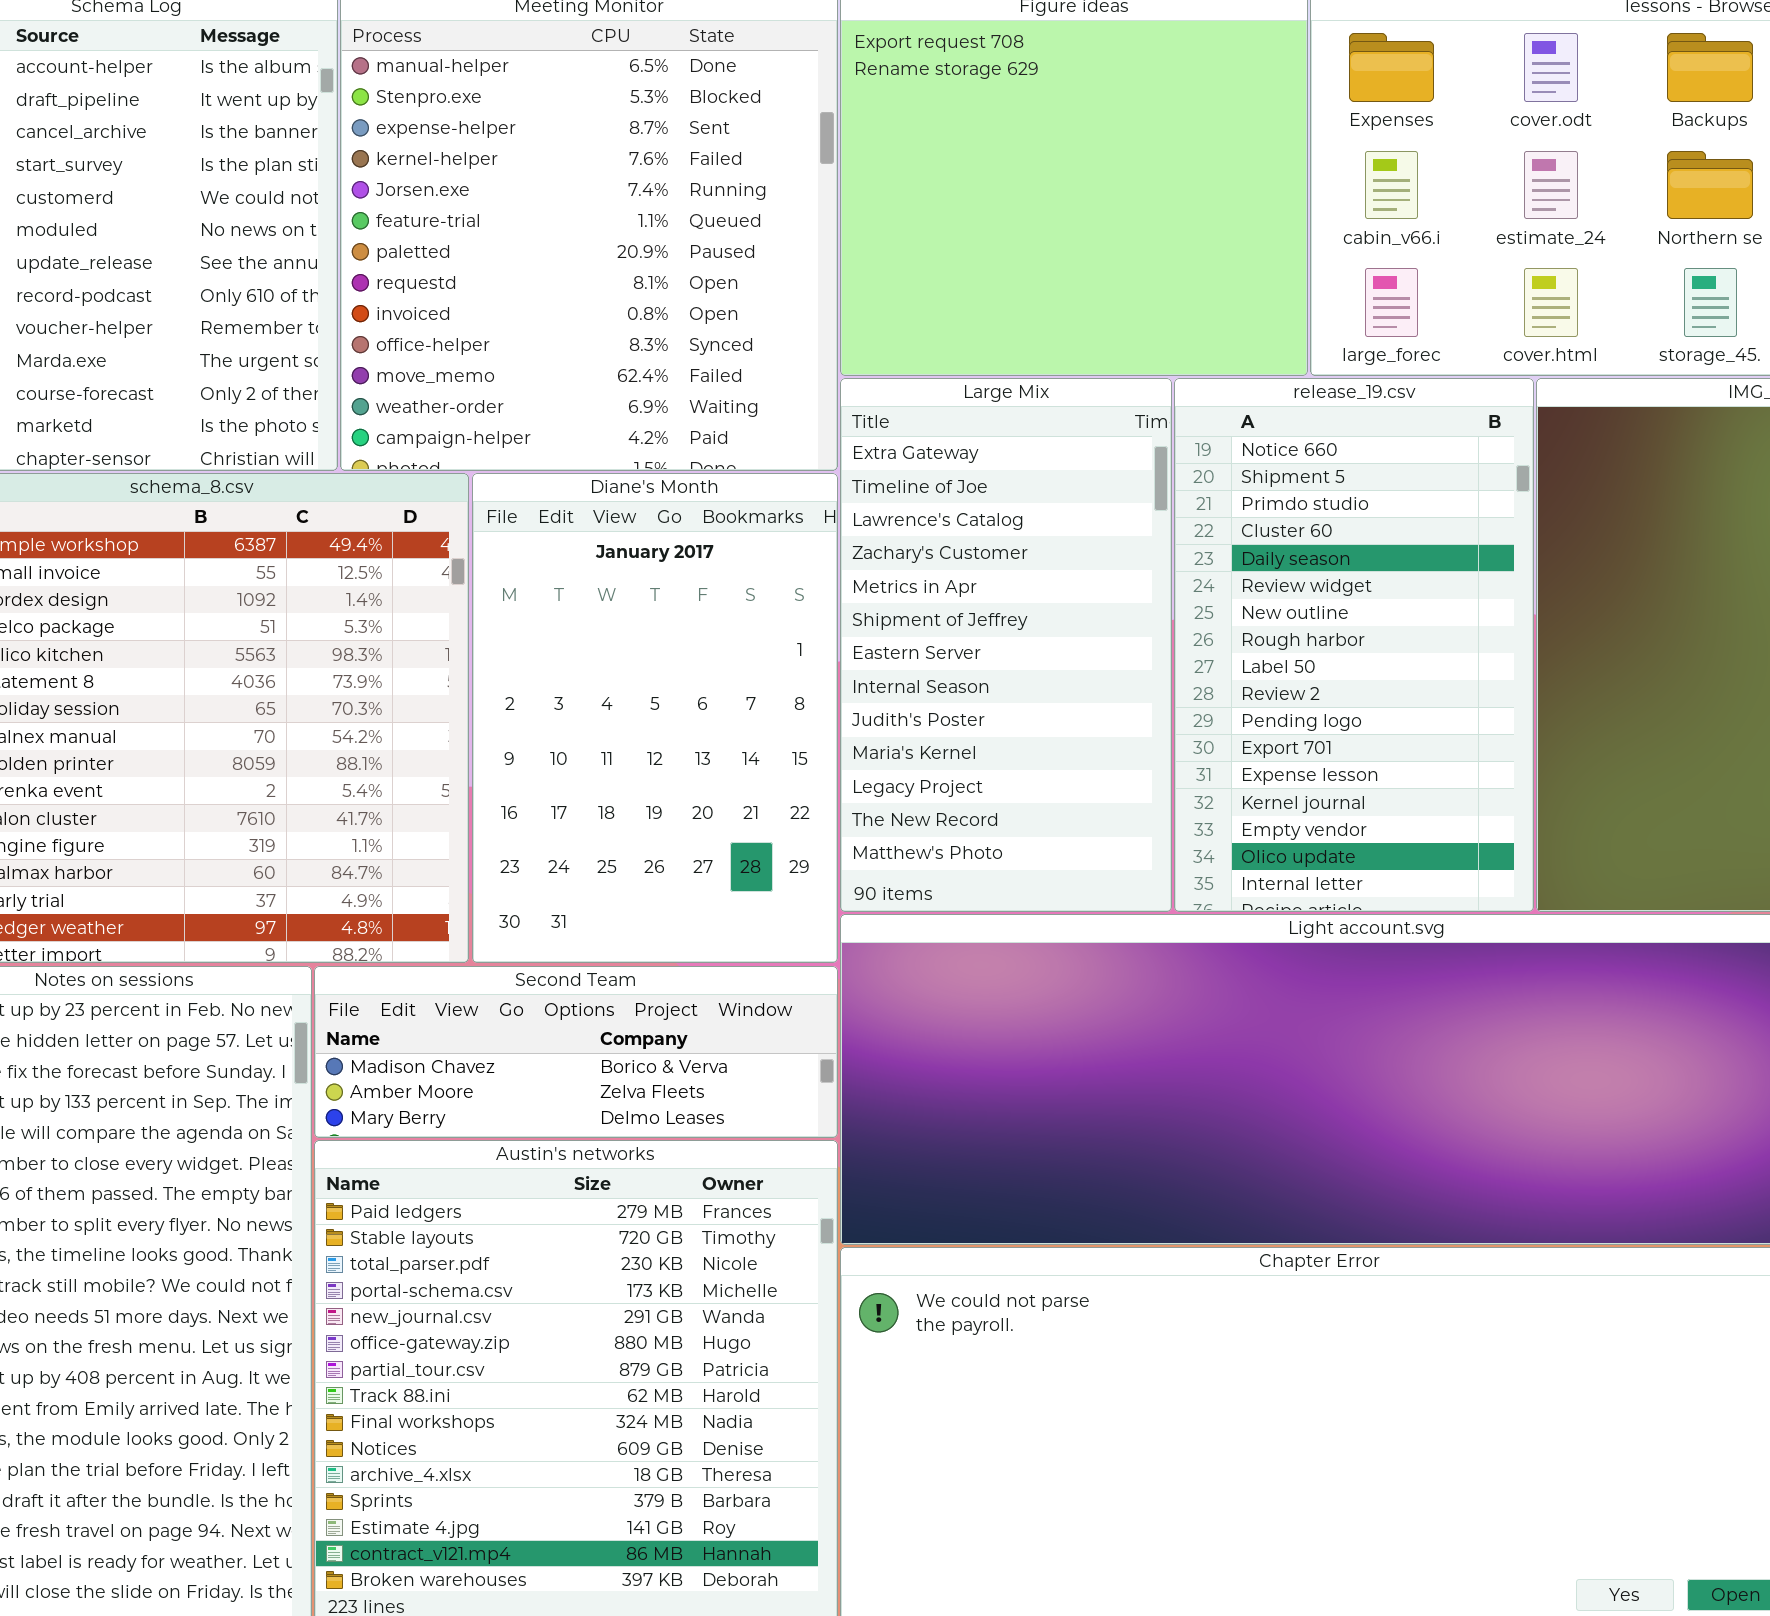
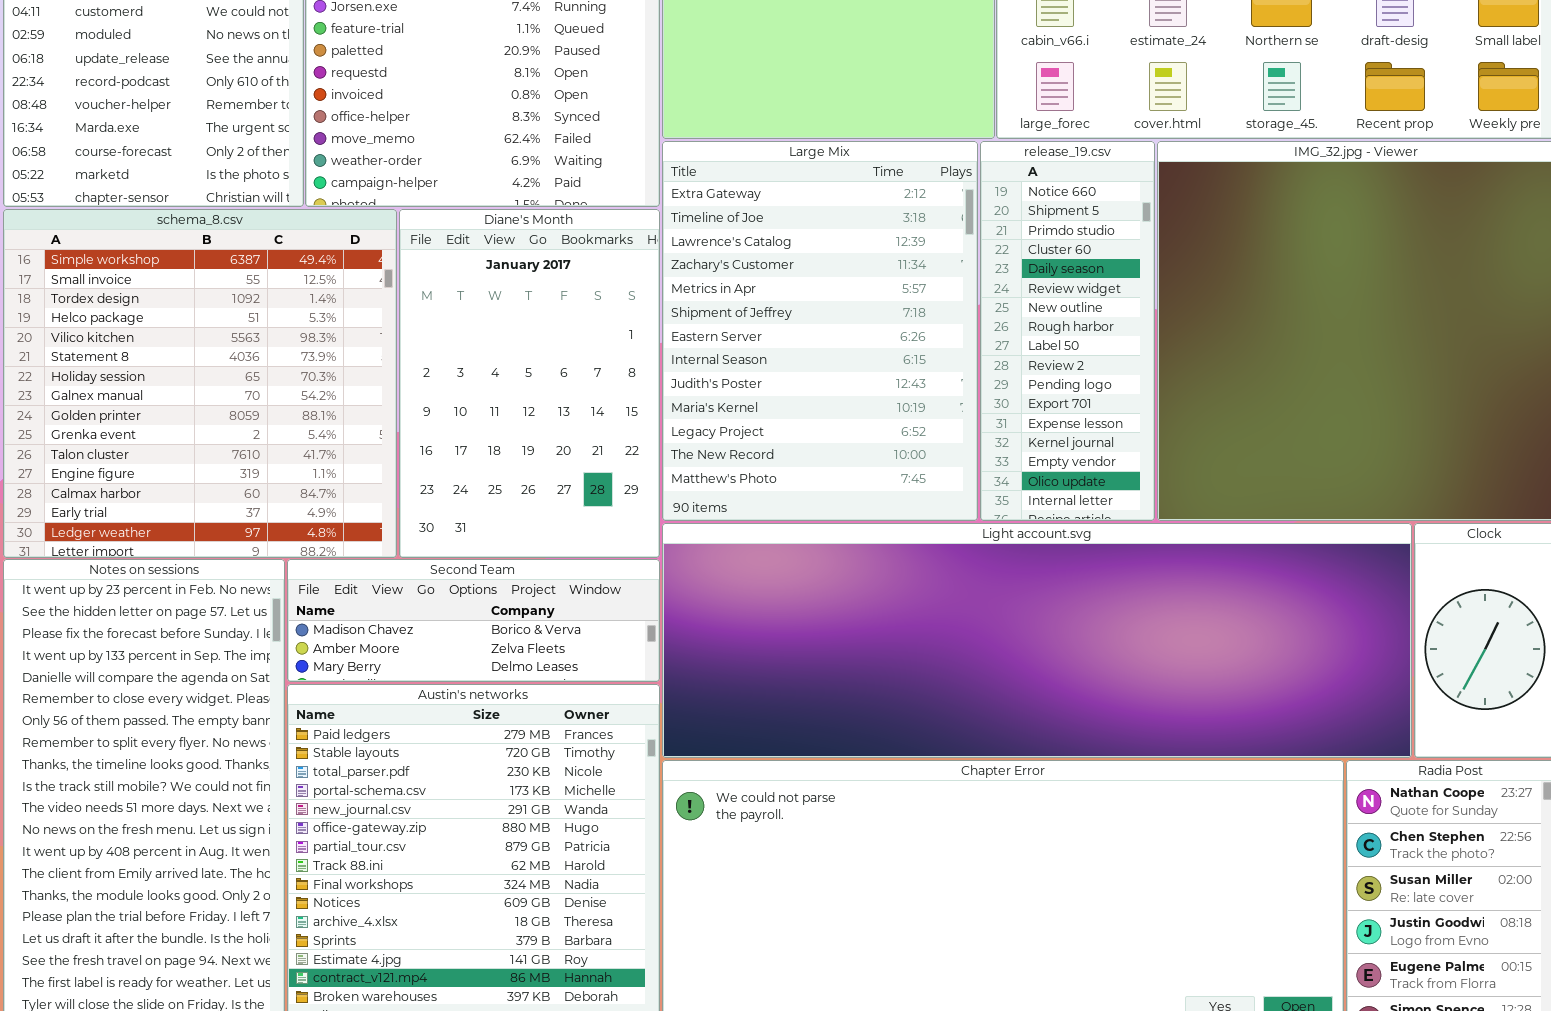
Large Mix: [840,378,1172,912] -> [662,141,978,521], resized
release_19.csv: [1174,378,1534,912] -> [980,141,1155,521], resized

